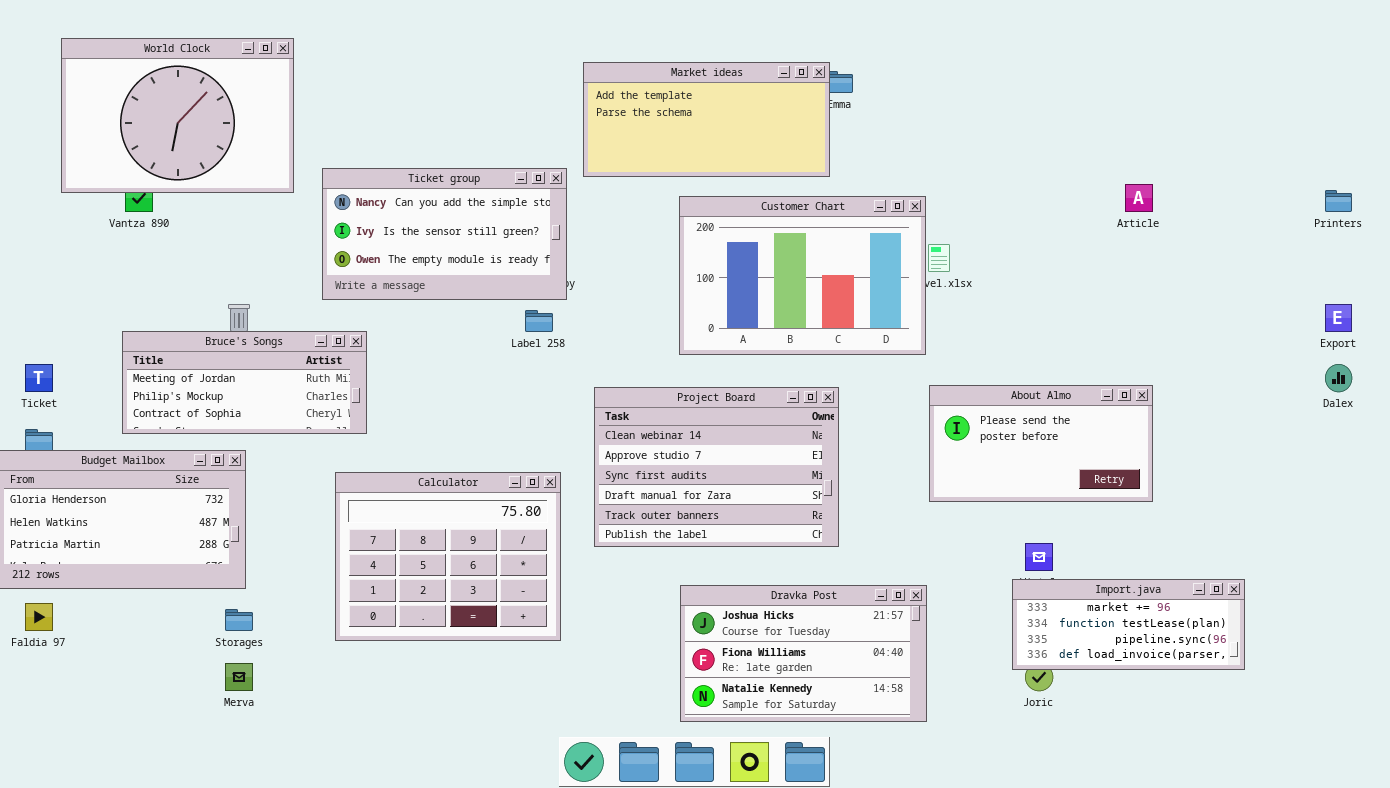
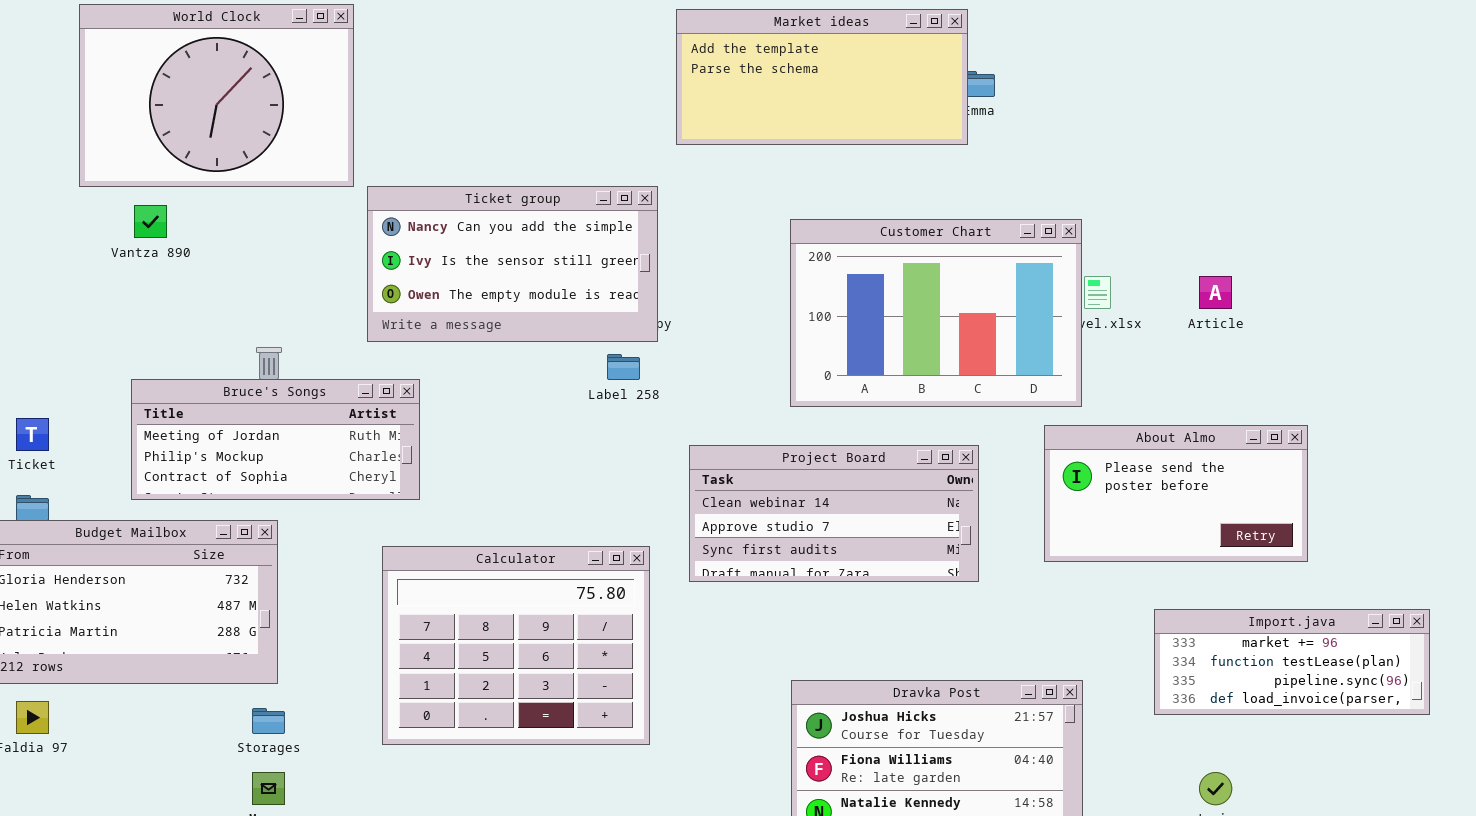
World Clock: [61,38,294,193] -> [79,4,354,187], moved
Market ideas: [583,62,830,177] -> [676,9,968,145], moved
Article: [1125,184,1153,212] -> [1199,276,1232,309], moved
About Almo: [929,385,1153,502] -> [1044,425,1308,562], moved
Project Board: [594,387,839,547] -> [689,445,979,582], resized
Import.java: [1012,579,1245,670] -> [1154,609,1430,715], moved

